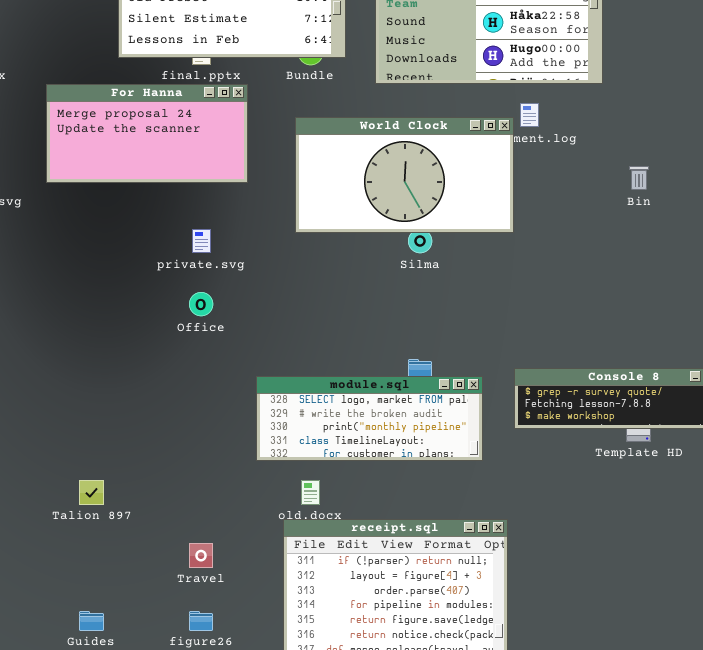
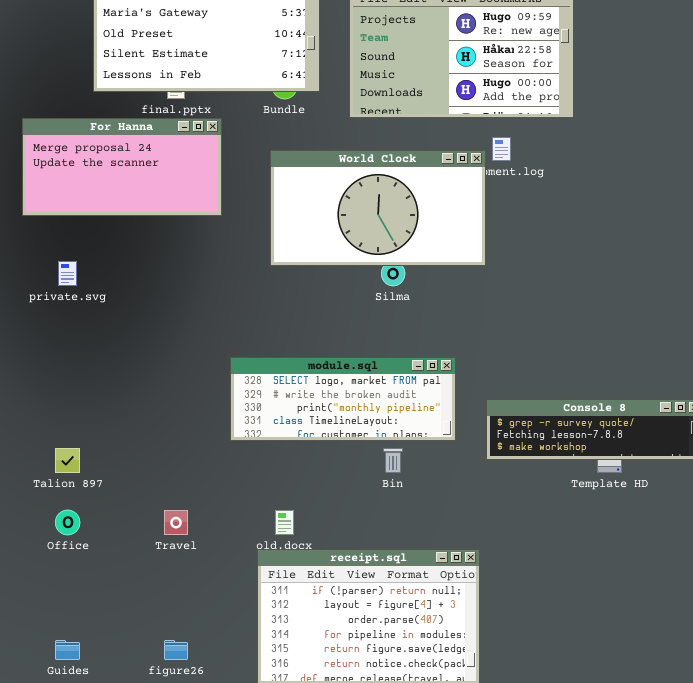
Bin: [629,166,649,190] -> [383,448,403,473], moved
private.svg: [192,229,211,253] -> [58,261,77,286], moved
Office: [189,292,213,316] -> [55,510,80,535], moved
module.sql: [256,376,483,461] -> [230,357,456,441], moved
Talion 897: [79,480,104,505] -> [55,448,80,473], moved
Travel: [189,543,213,568] -> [164,510,188,535], moved

